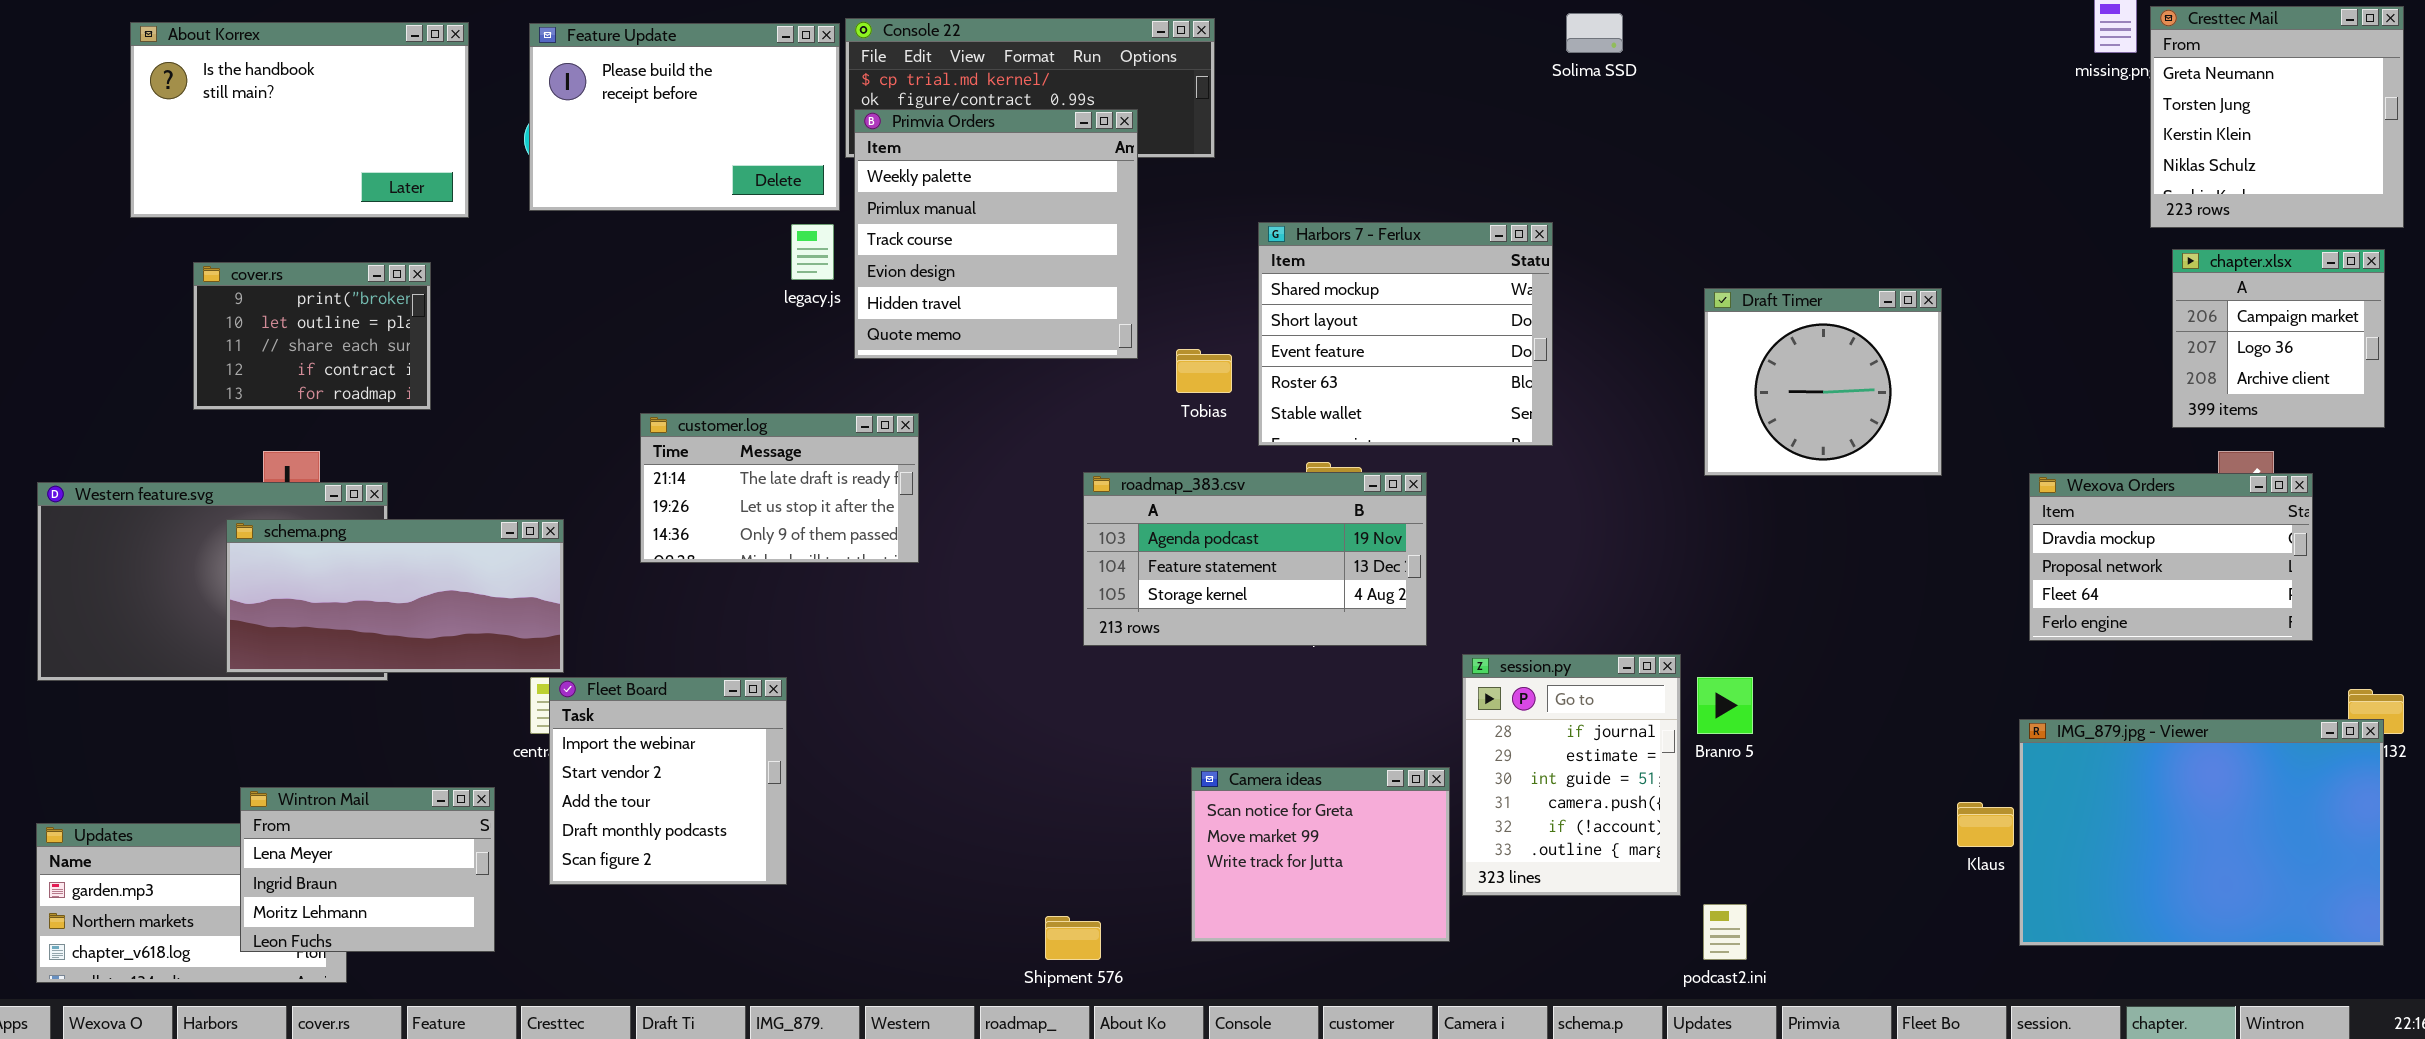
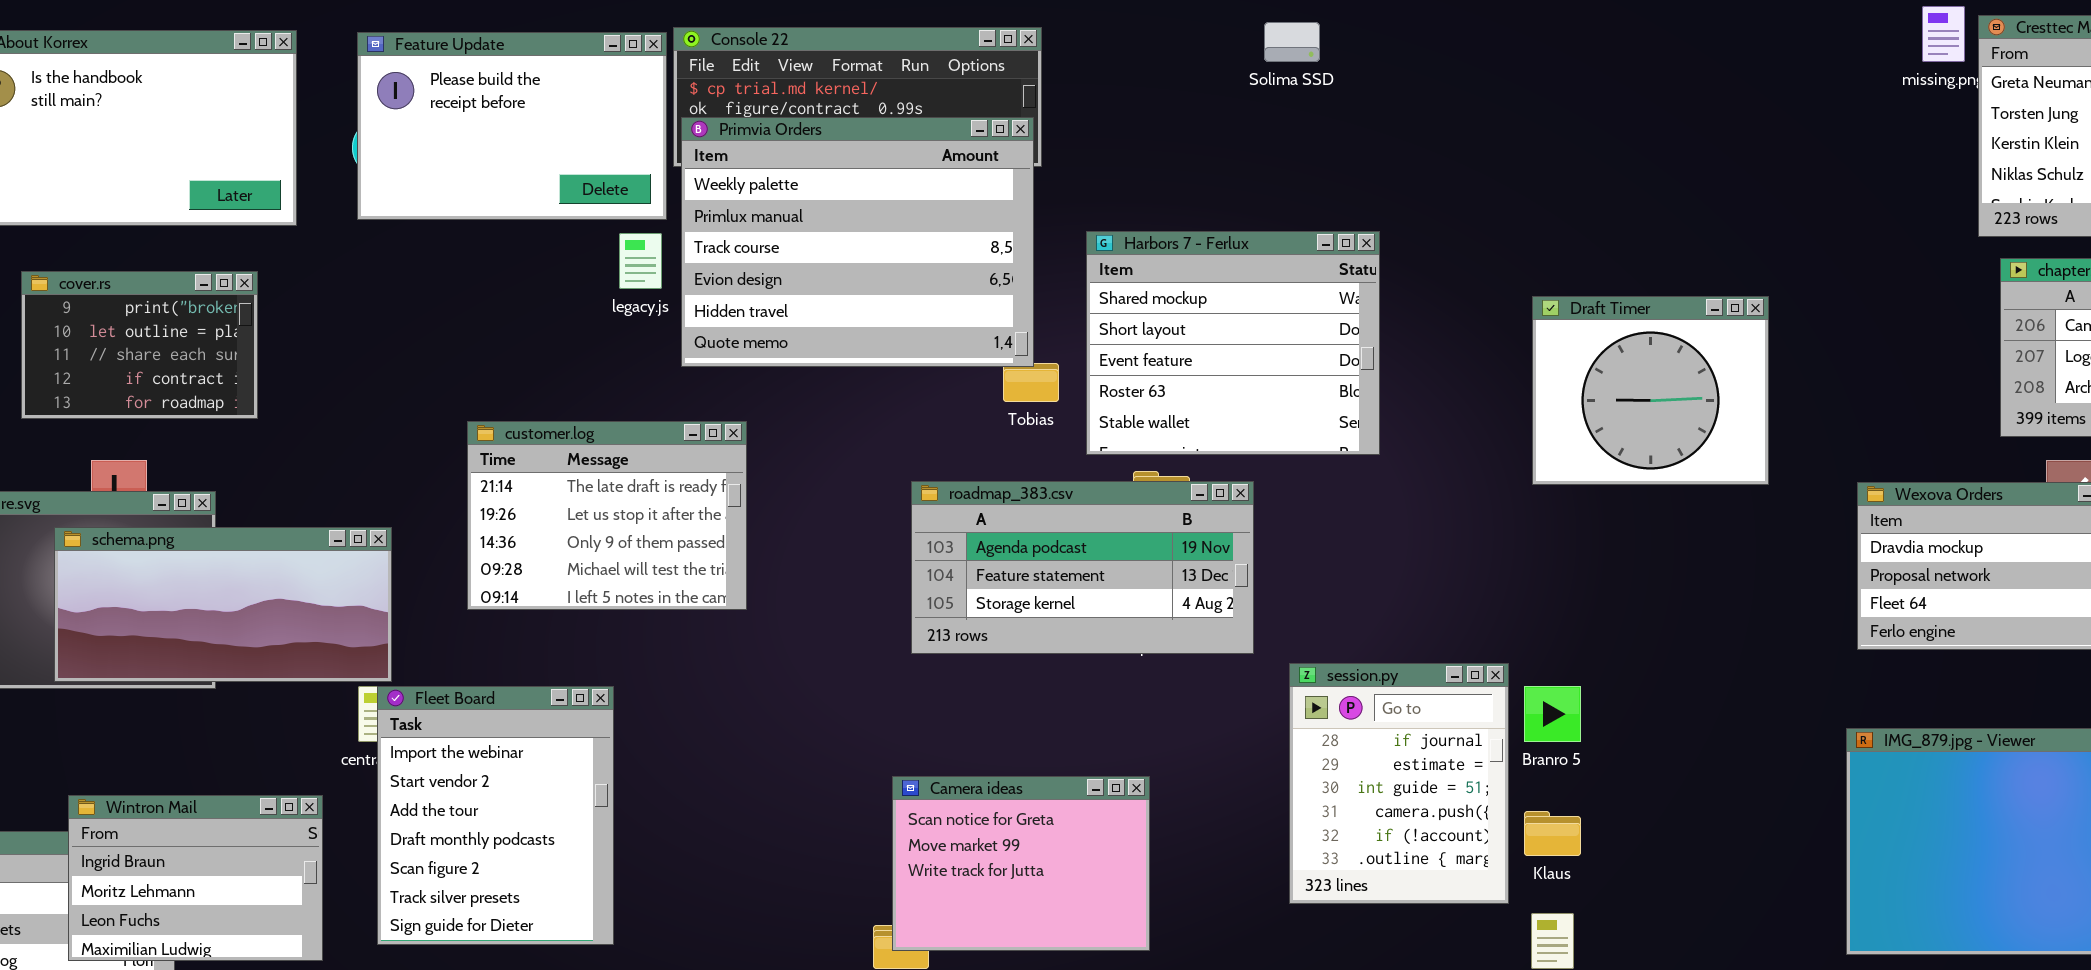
Solima SSD: [1566,13,1623,53] -> [1264,22,1320,62], moved
Primvia Orders: [854,109,1138,359] -> [681,117,1034,367], resized
customer.log: [640,413,919,563] -> [467,421,747,610], resized
Fleet Board: [549,677,787,885] -> [377,686,614,945], resized
Camera ideas: [1191,767,1450,942] -> [892,776,1150,951], moved
Wintron Mail: [240,787,495,952] -> [68,795,323,961], scrolled down 1 row
Klaus: [1957,802,2014,847] -> [1524,811,1581,856], moved

